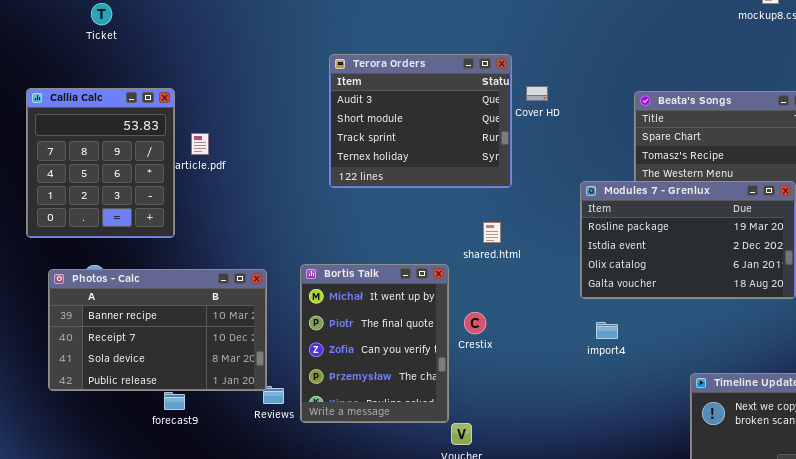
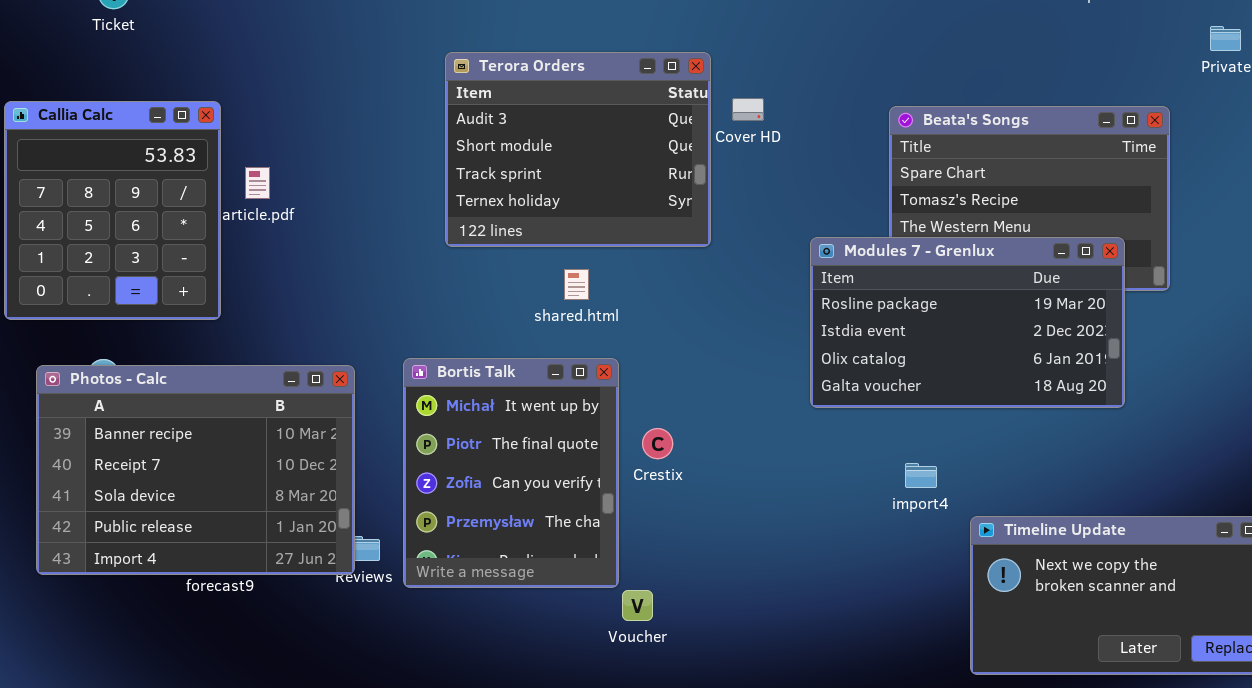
shared.html: [483,222,501,243] -> [564,269,589,300], moved
Photos - Calc: [48,269,267,391] -> [36,365,355,575], resized
import4: [596,322,618,339] -> [905,463,937,488], moved

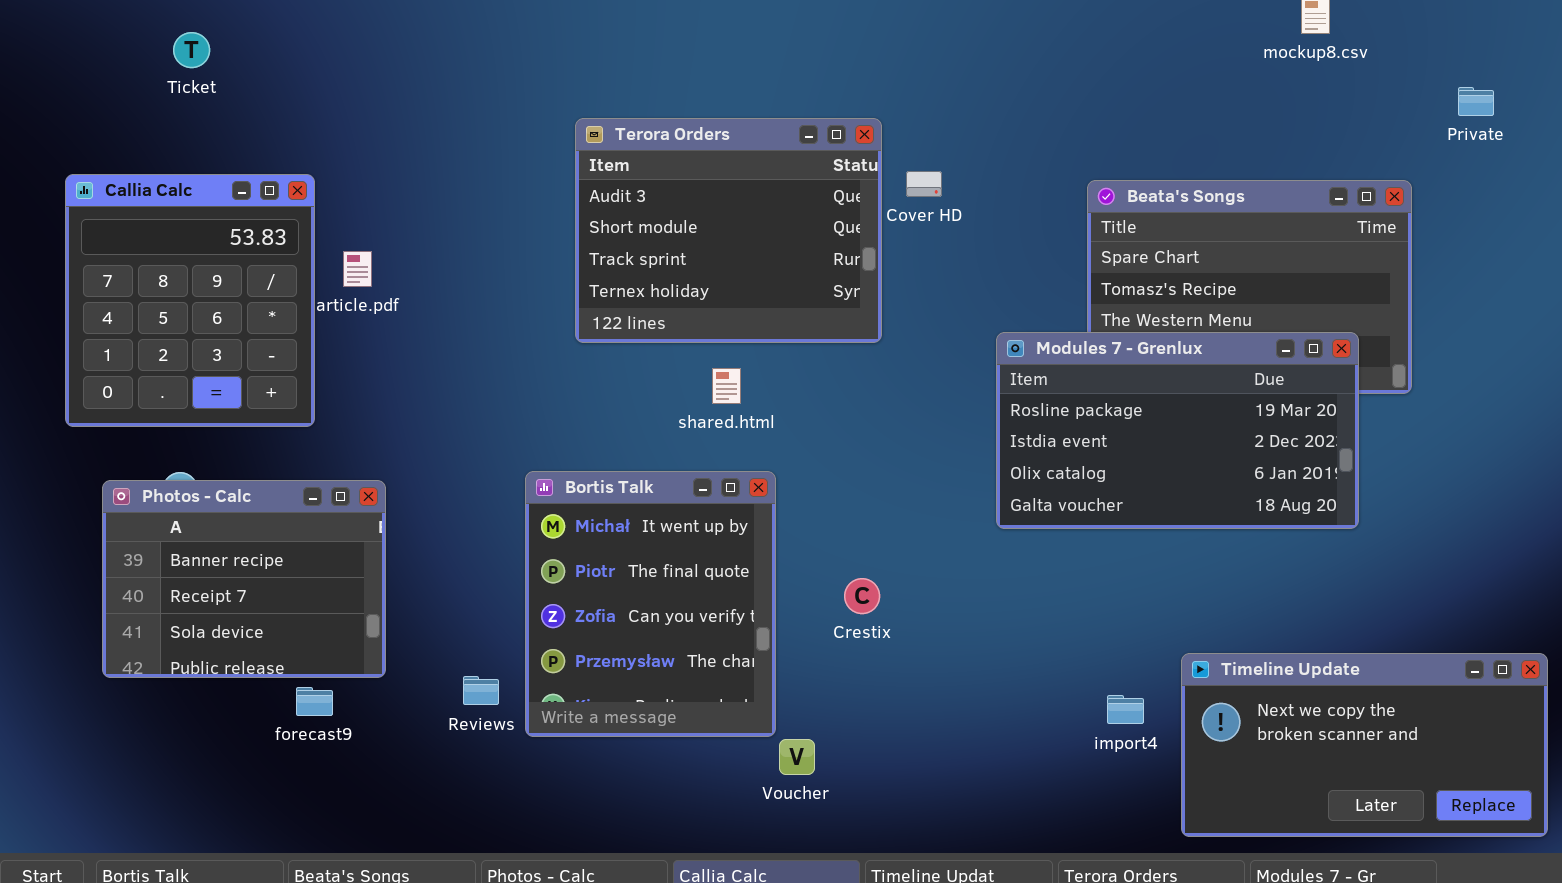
Photos - Calc: [36,365,355,575] -> [102,480,386,678], resized
Crestix: [642,428,673,459] -> [844,578,880,614], moved
import4: [905,463,937,488] -> [1107,695,1144,724], moved

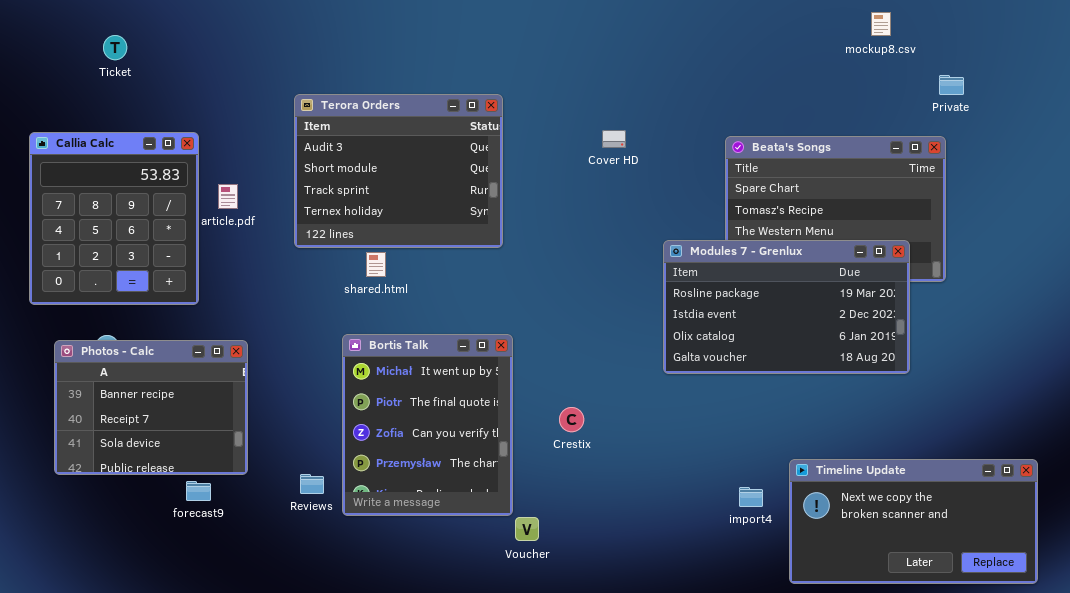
Private: [1458,87,1494,116] -> [939,75,964,95], moved
Terora Orders: [575,118,882,343] -> [294,94,503,248], moved
shared.html: [712,368,741,404] -> [366,252,386,277], moved

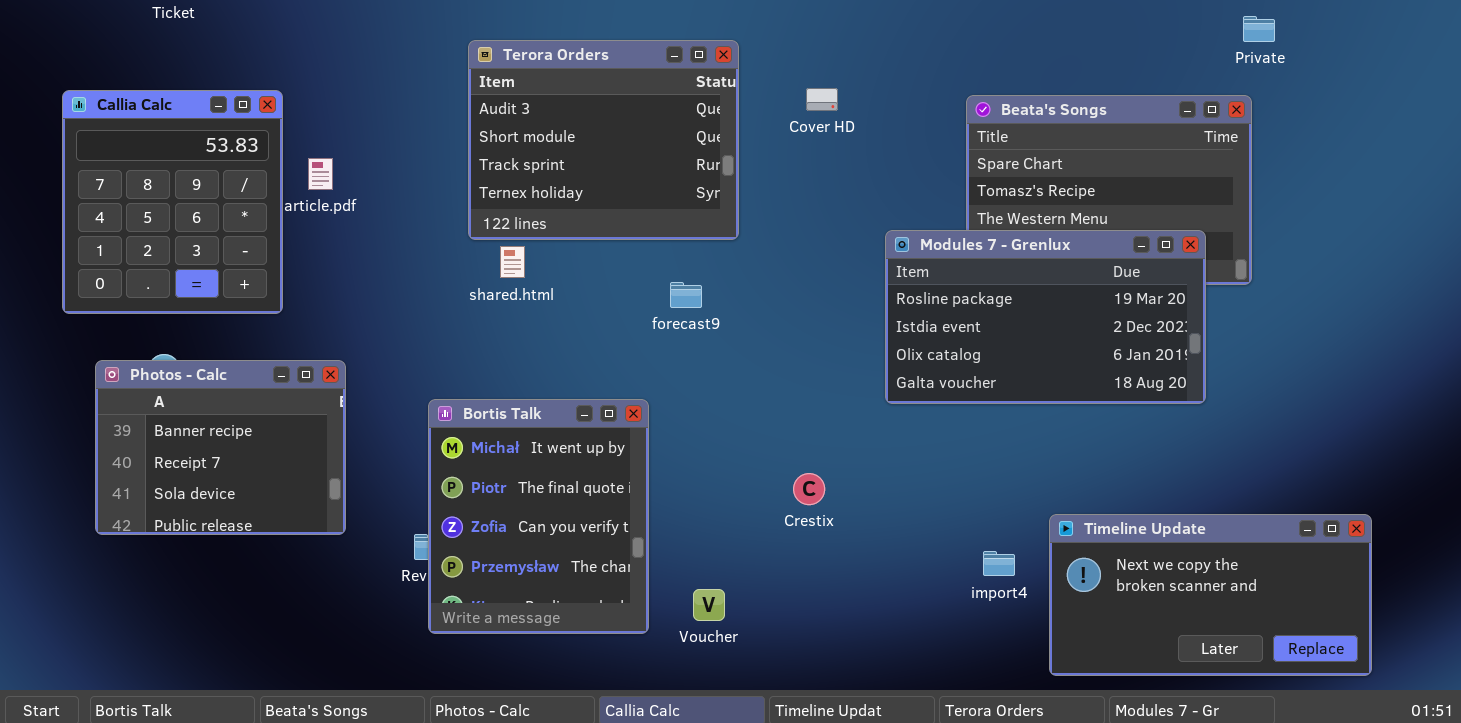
Terora Orders: [294,94,503,248] -> [468,40,739,240], moved
Bortis Talk: [342,334,513,516] -> [428,399,649,634], moved
Crestix: [559,407,584,432] -> [793,473,825,505], moved
forecast9: [186,481,211,501] -> [670,282,702,308], moved

